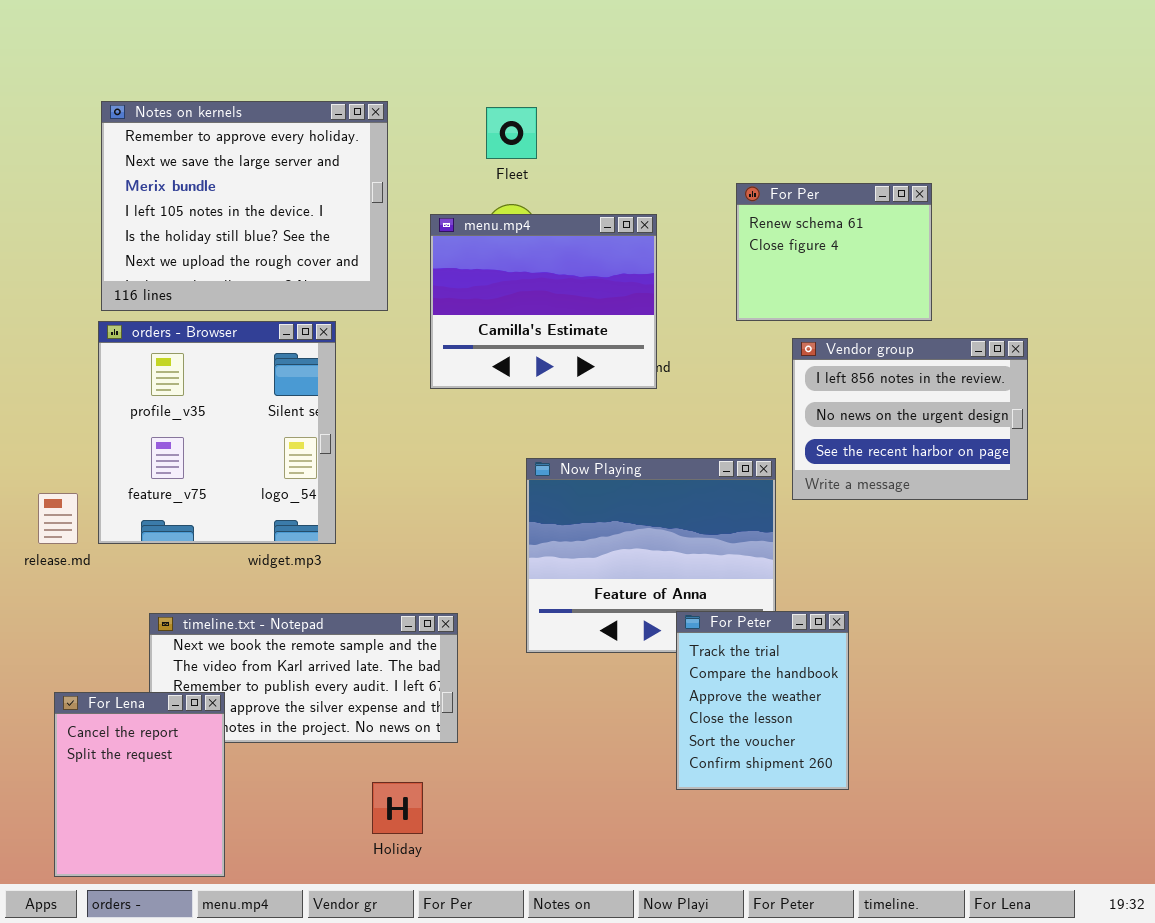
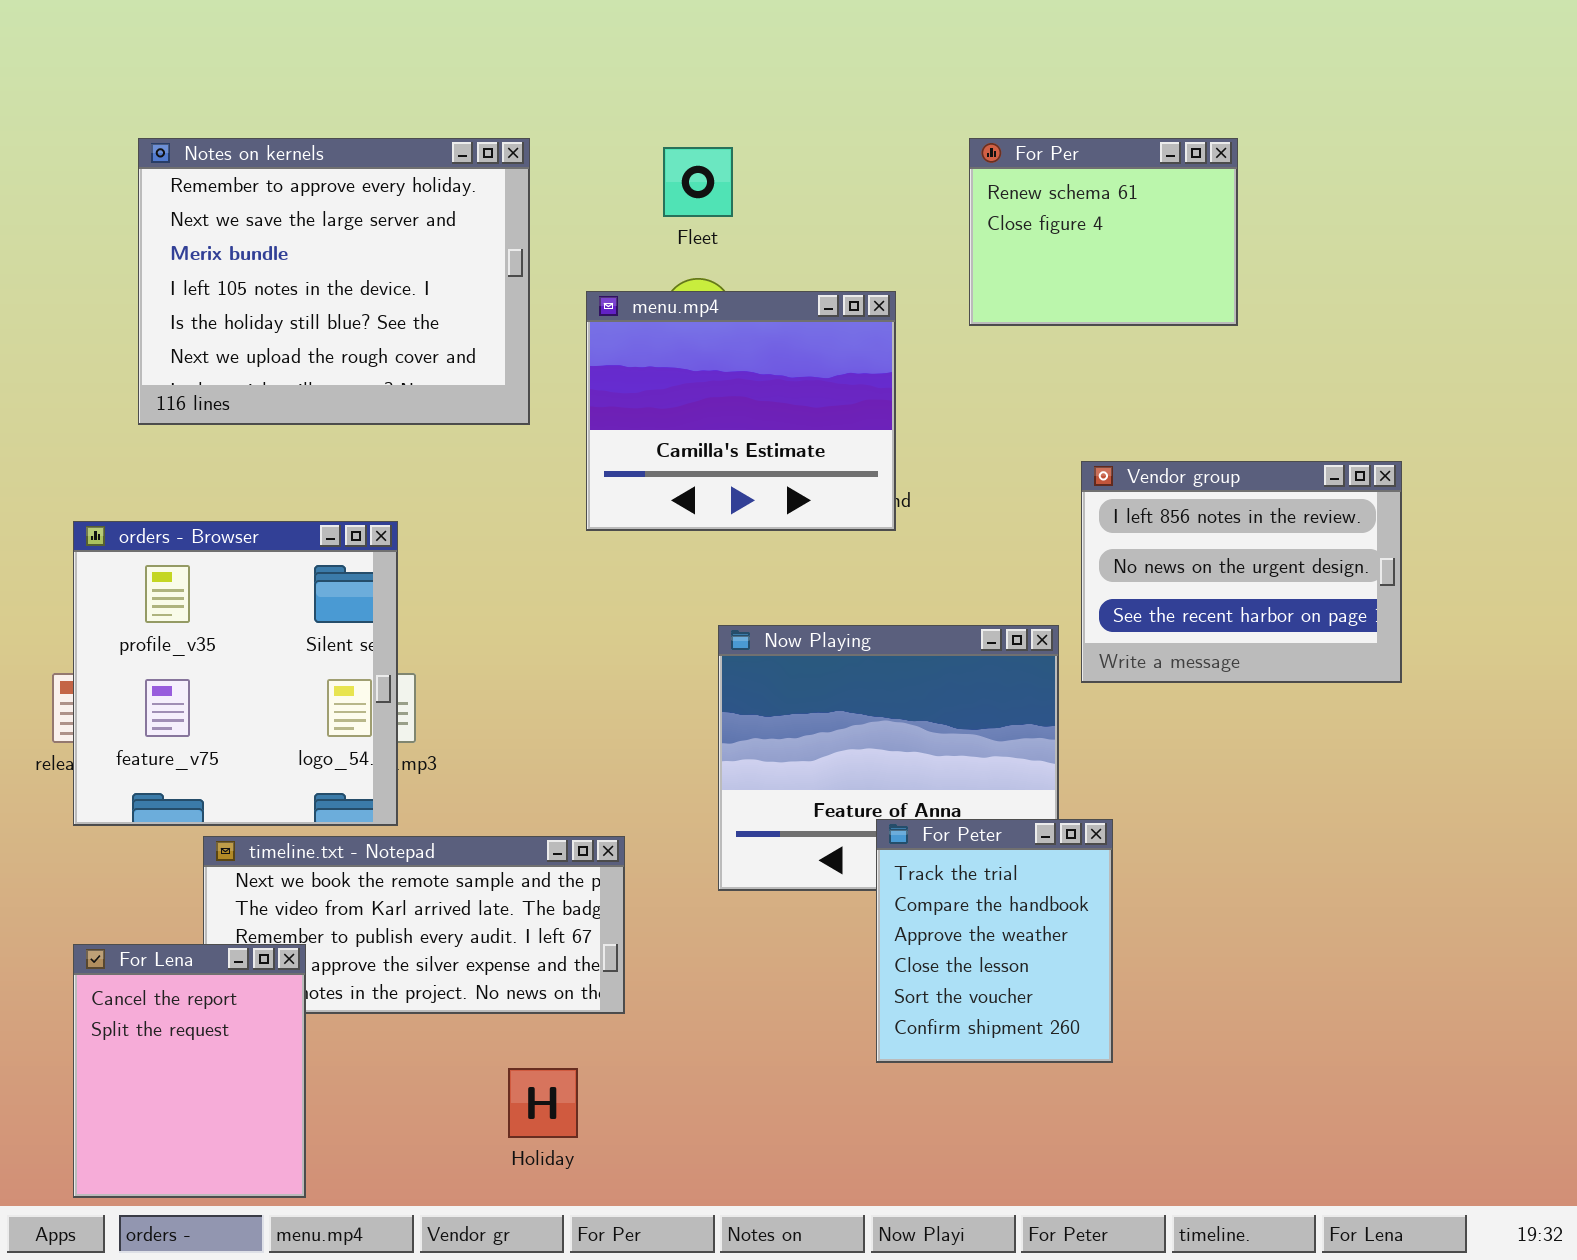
For Per: [736,183,932,321] -> [969,138,1238,326], moved
orders - Browser: [98,321,336,544] -> [73,521,398,826], moved
For Peter: [676,611,849,790] -> [876,819,1113,1063], moved

